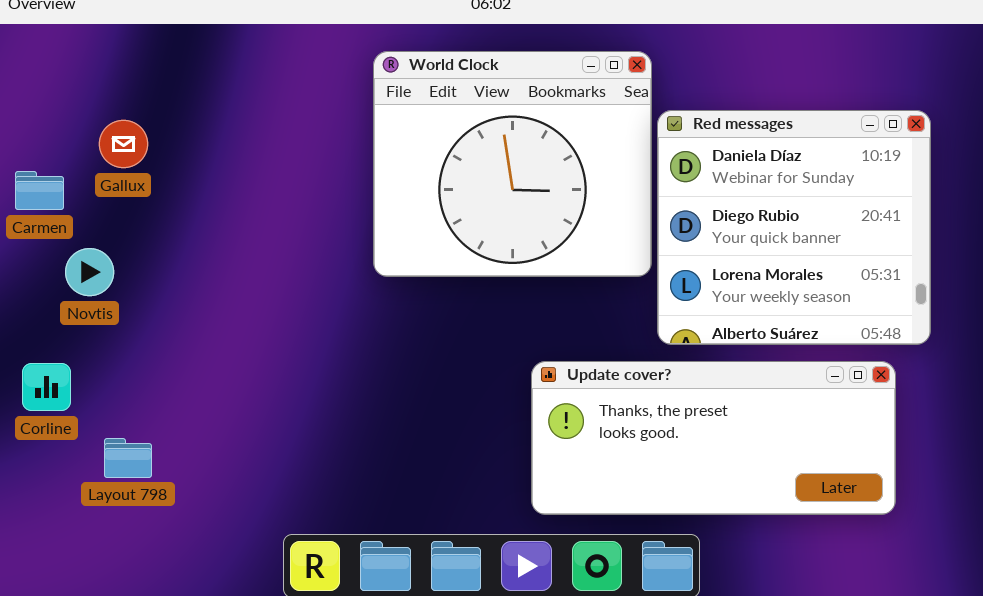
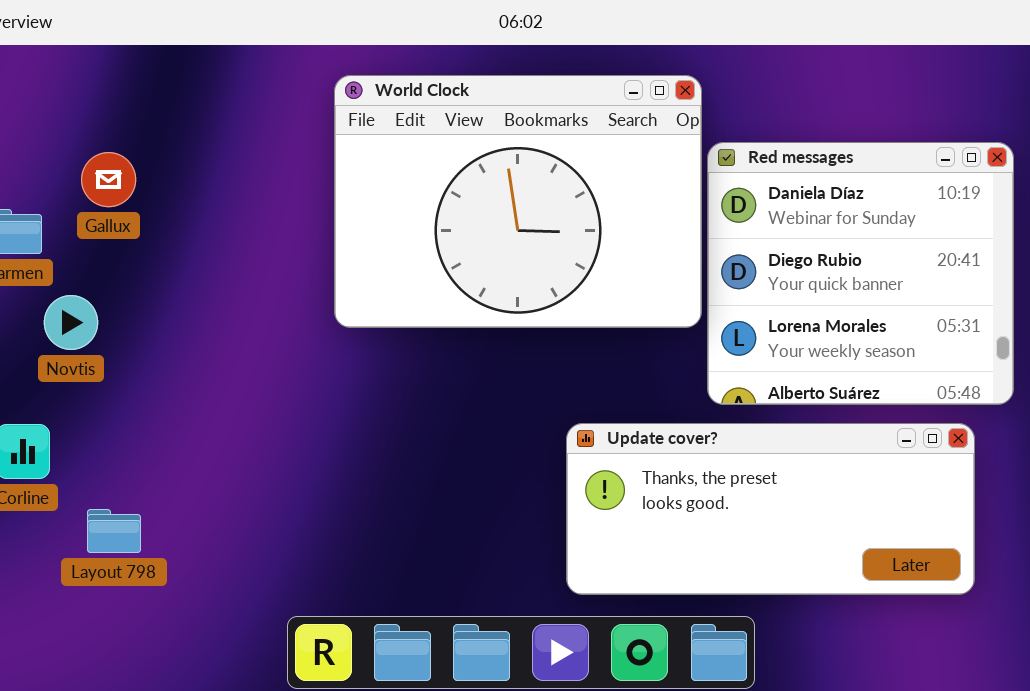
World Clock: [373,51,652,277] -> [334,75,702,328], resized

